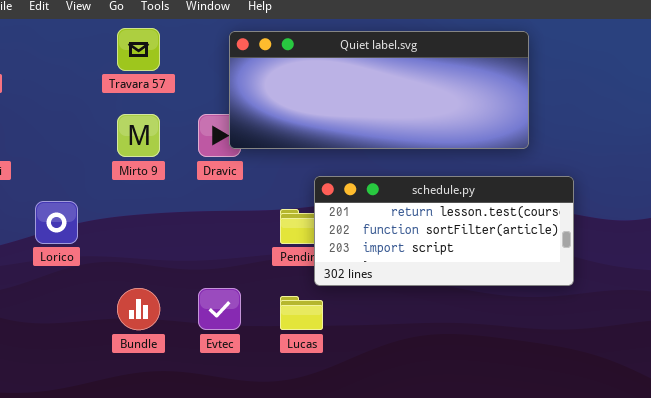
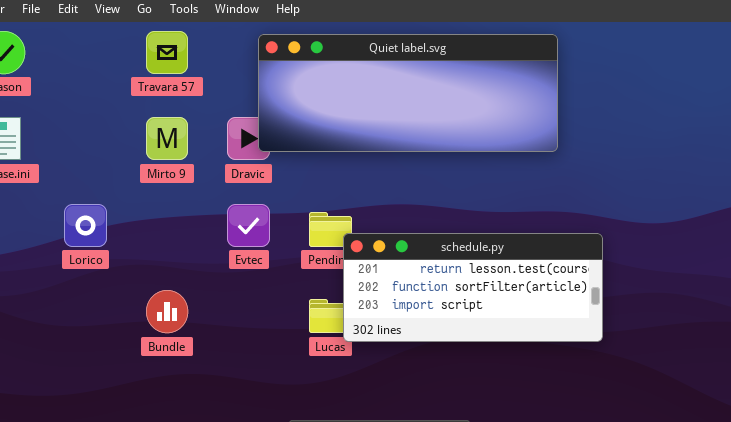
schedule.py: [314,176,574,286] -> [343,233,603,342], moved
Evtec: [198,288,241,330] -> [227,204,270,247], moved

